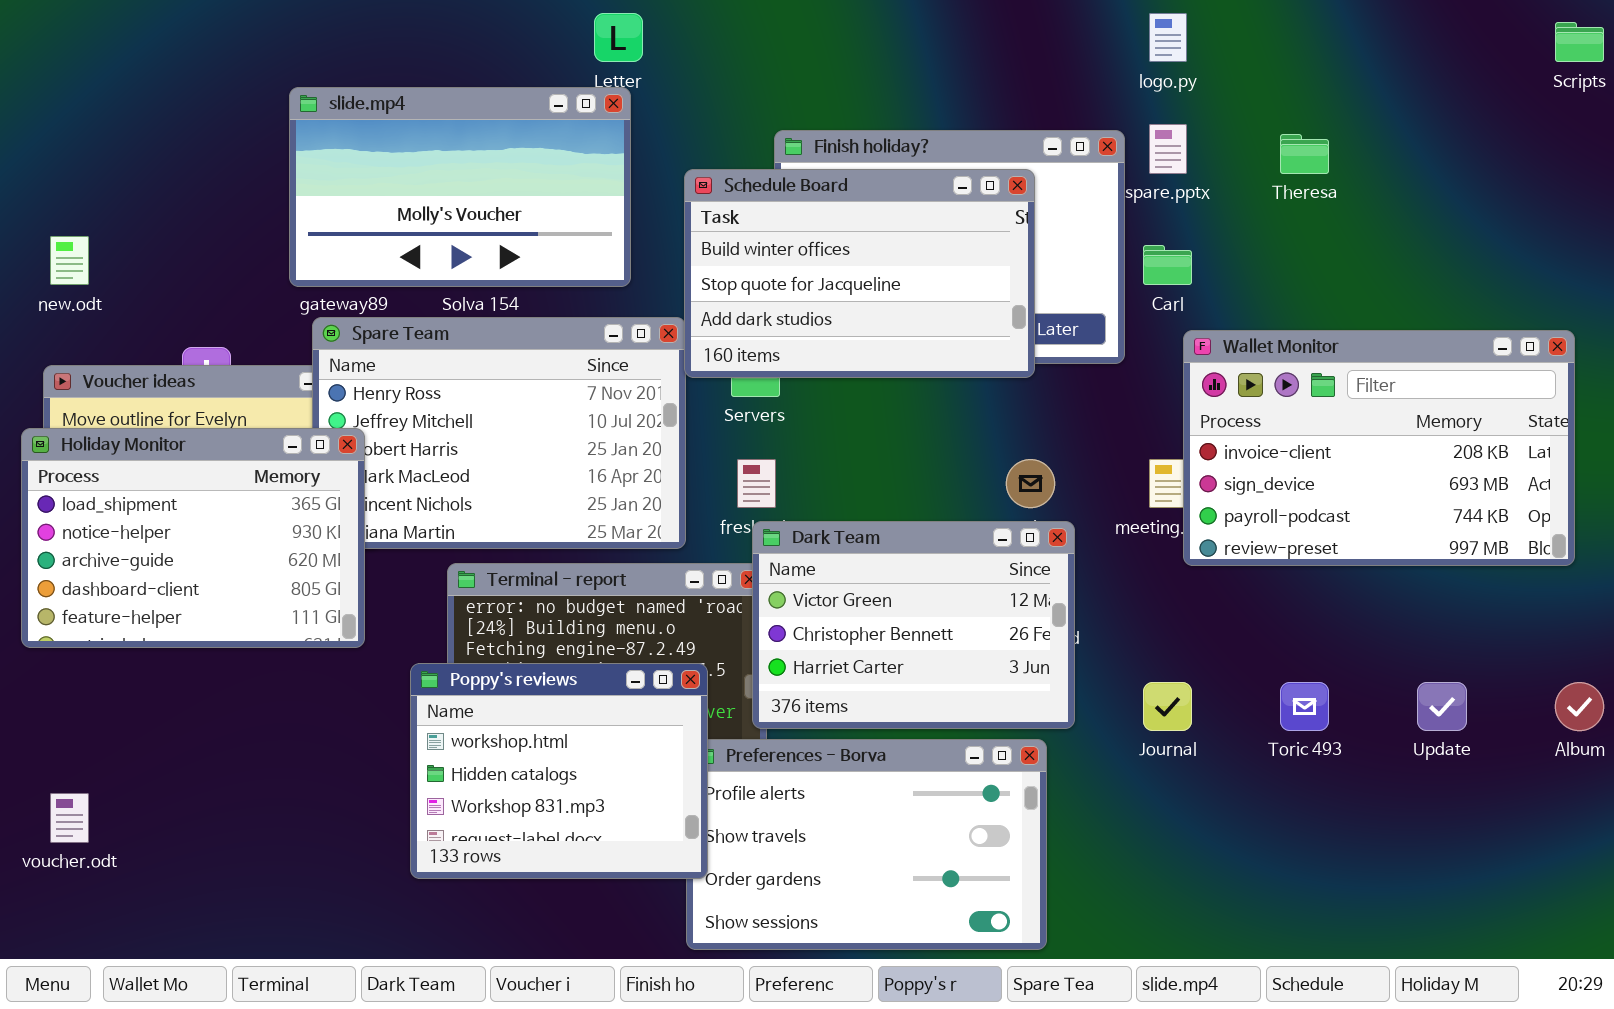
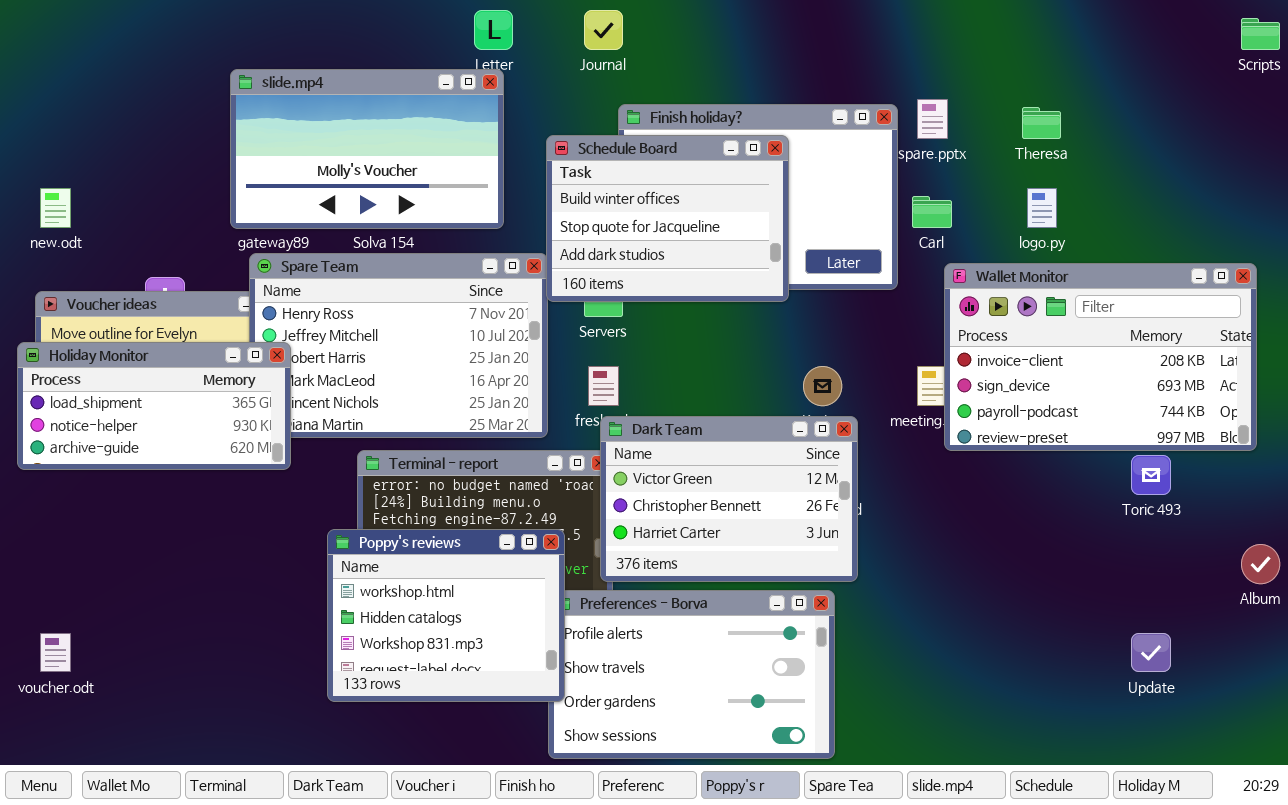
logo.py: [1149,13,1187,62] -> [1027,188,1057,228], moved
Schedule Board: [684,169,1035,378] -> [546,135,789,302], resized
Holiday Monitor: [21,428,365,648] -> [17,342,291,470], resized
Journal: [1143,682,1192,731] -> [584,10,623,50], moved
Toric 493: [1280,682,1329,731] -> [1131,455,1171,495], moved
Update: [1417,682,1467,731] -> [1131,633,1171,672], moved

